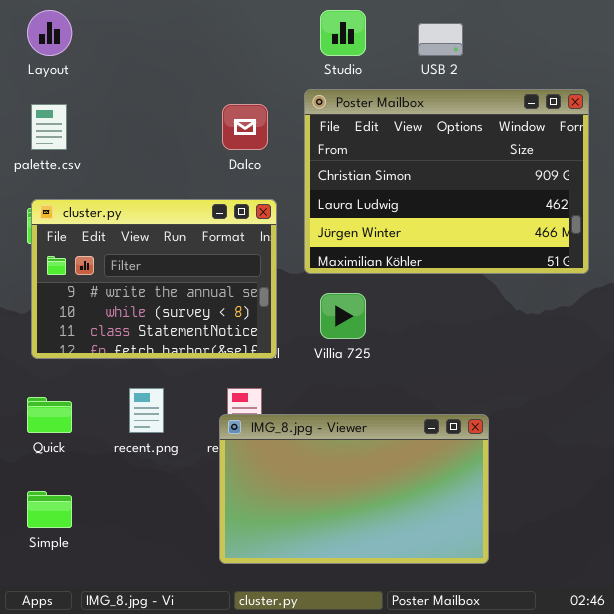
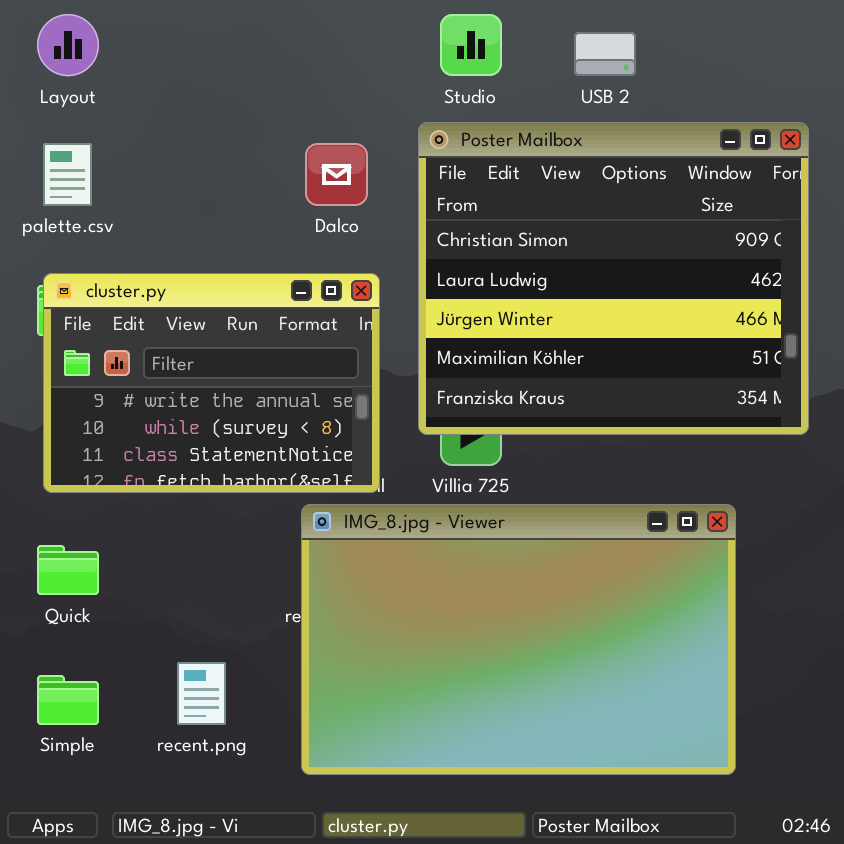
Poster Mailbox: [304,89,589,274] -> [418,122,809,435], resized
recent.png: [129,388,164,433] -> [177,662,226,725], moved
IMG_8.jpg - Viewer: [219,414,489,564] -> [301,504,736,775], resized

